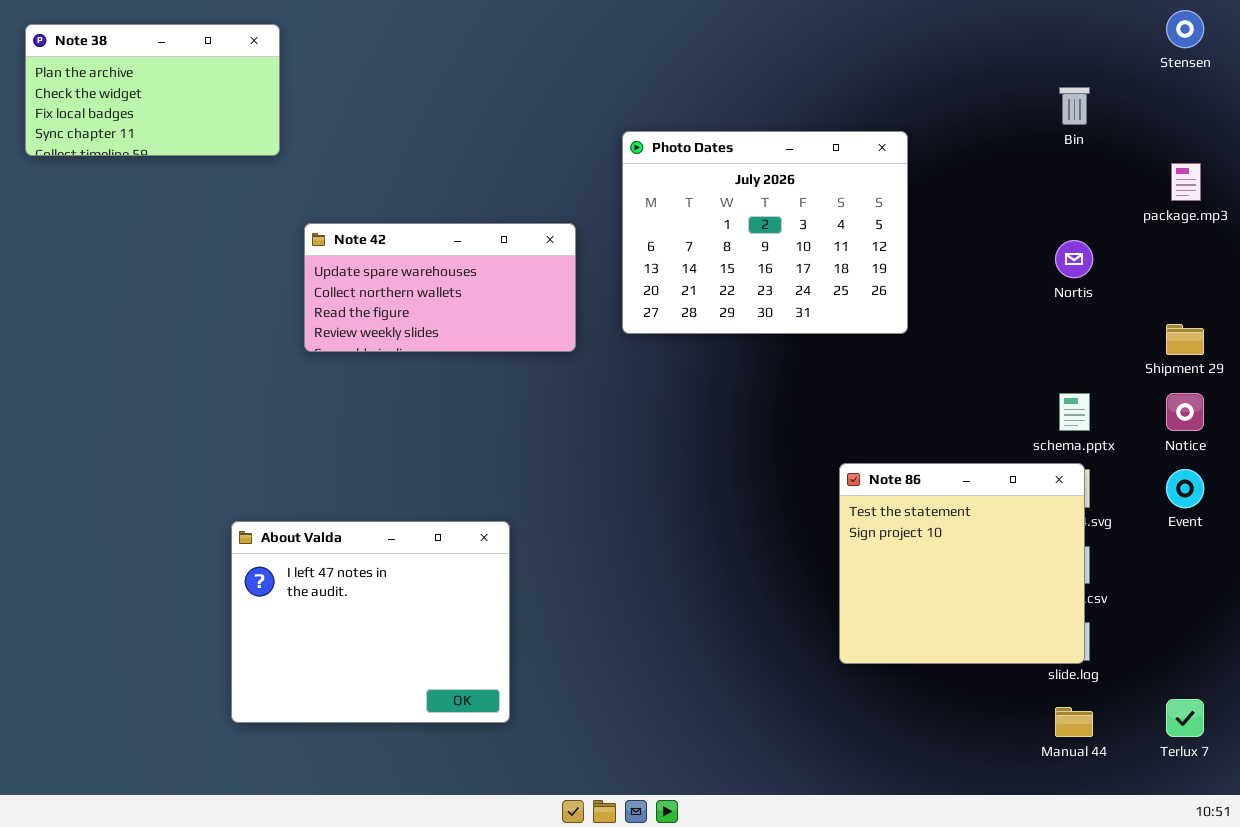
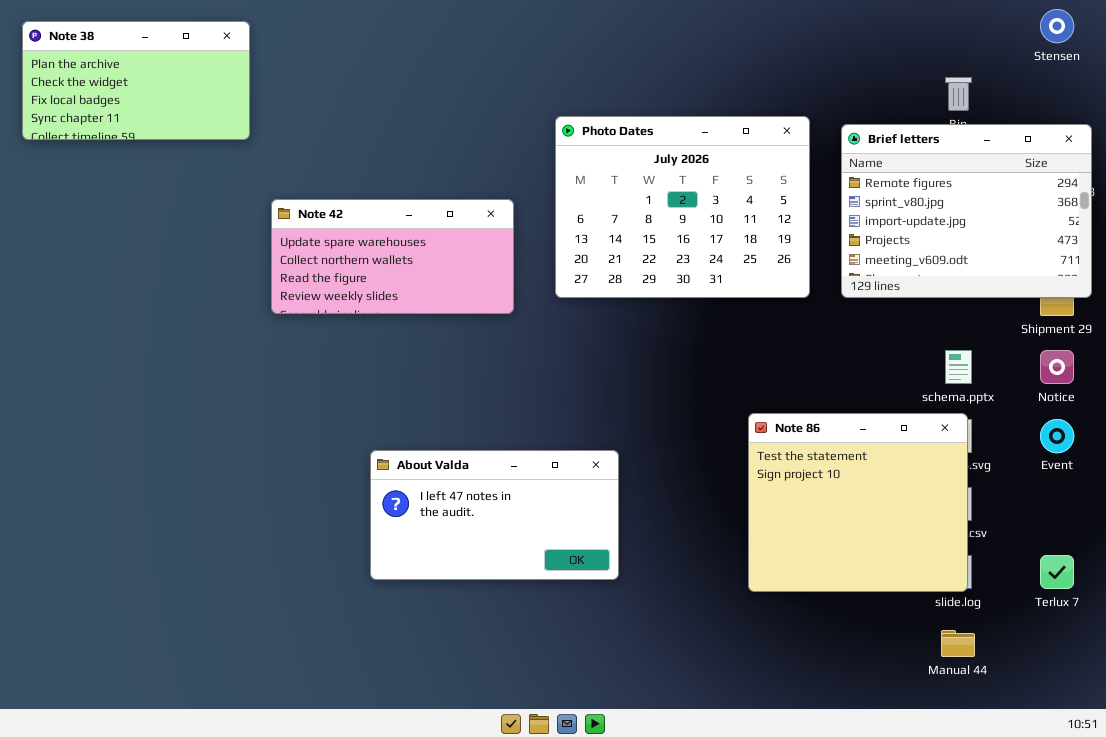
Brief letters: none -> [841,124,1092,298], opened
About Valda: [231,521,510,723] -> [370,450,619,580], moved, resized
Terlux 7: [1166,699,1204,737] -> [1040,555,1074,589], moved

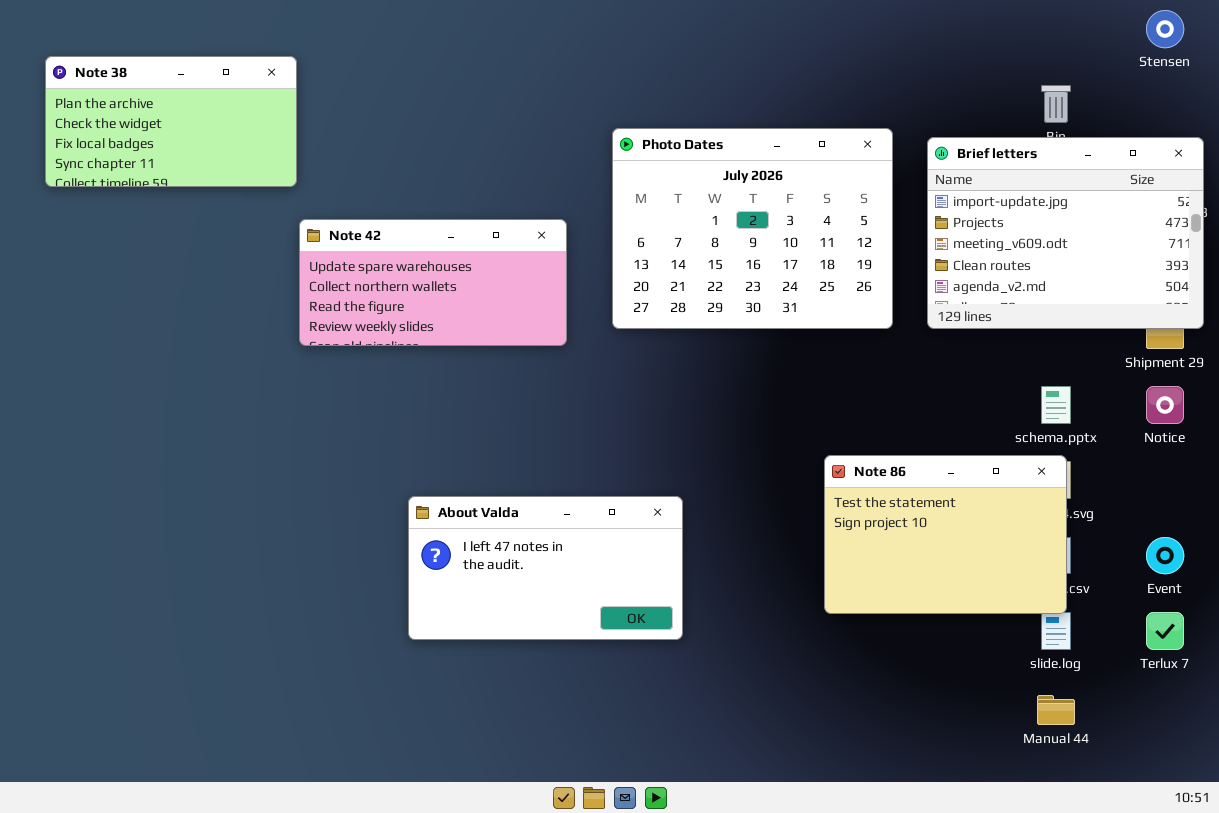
Note 38: [22,21,250,140] -> [45,56,297,187], moved
Brief letters: [841,124,1092,298] -> [927,137,1204,329], scrolled down 2 rows
Note 86: [748,413,968,592] -> [824,455,1067,614], resized
Event: [1040,419,1074,453] -> [1146,537,1184,574], moved

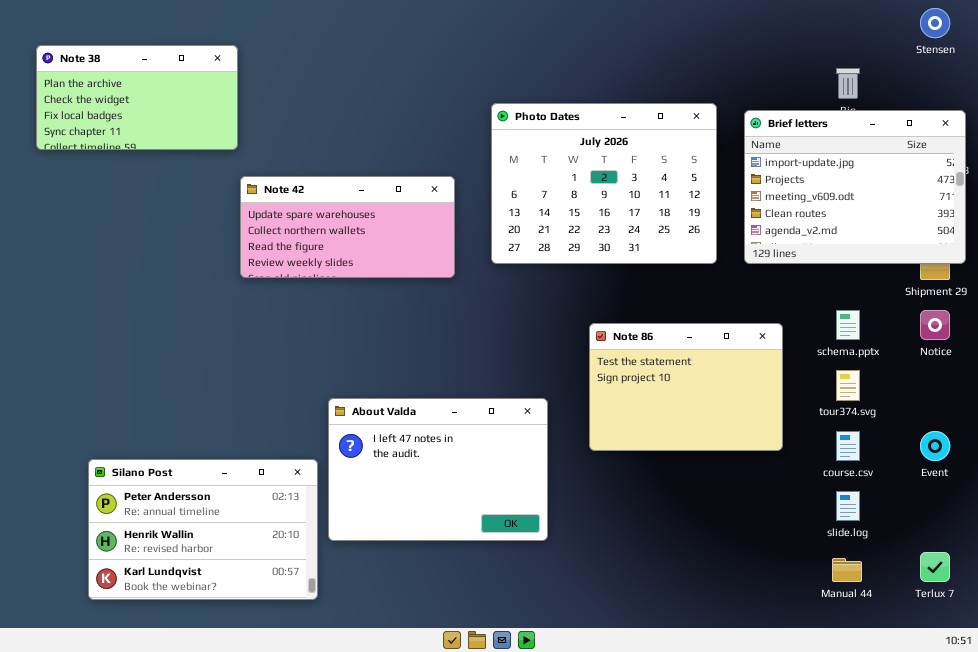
Note 86: [824,455,1067,614] -> [589,323,783,451], moved
About Valda: [408,496,683,640] -> [328,398,548,541], resized
Silano Post: none -> [88,459,318,600], opened
Terlux 7: [1146,612,1184,650] -> [920,552,950,582], moved

